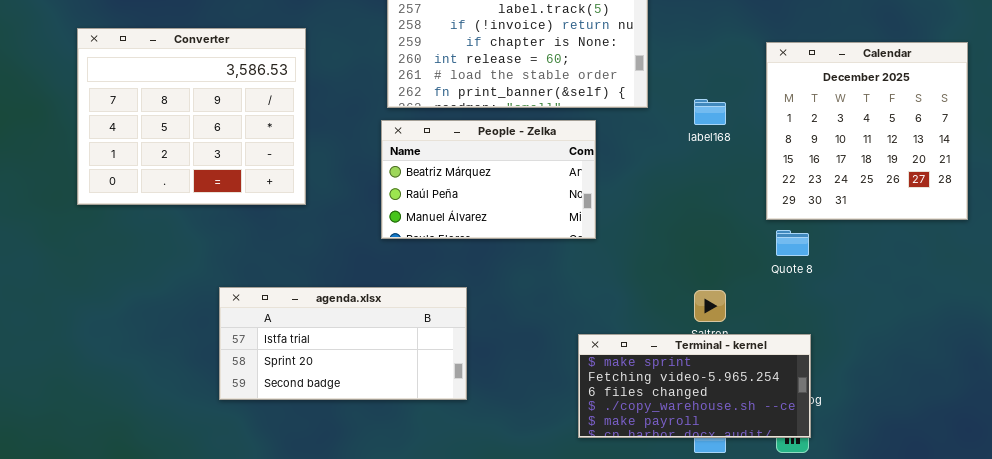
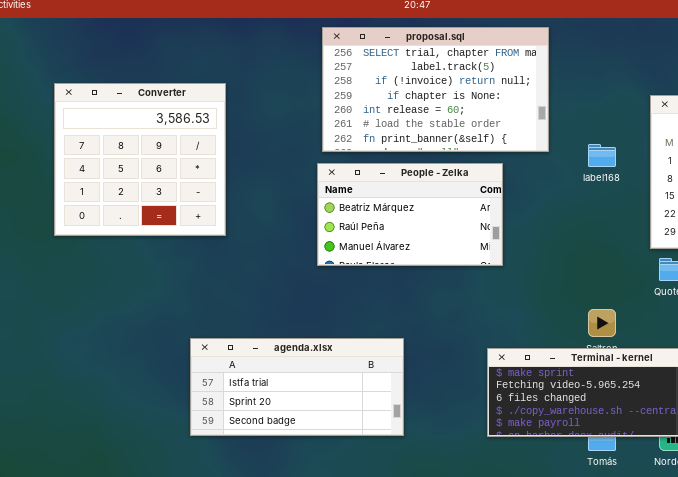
Converter: [77,28,306,205] -> [54,83,226,236], resized
agenda.xlsx: [219,287,467,400] -> [190,338,404,436], moved

